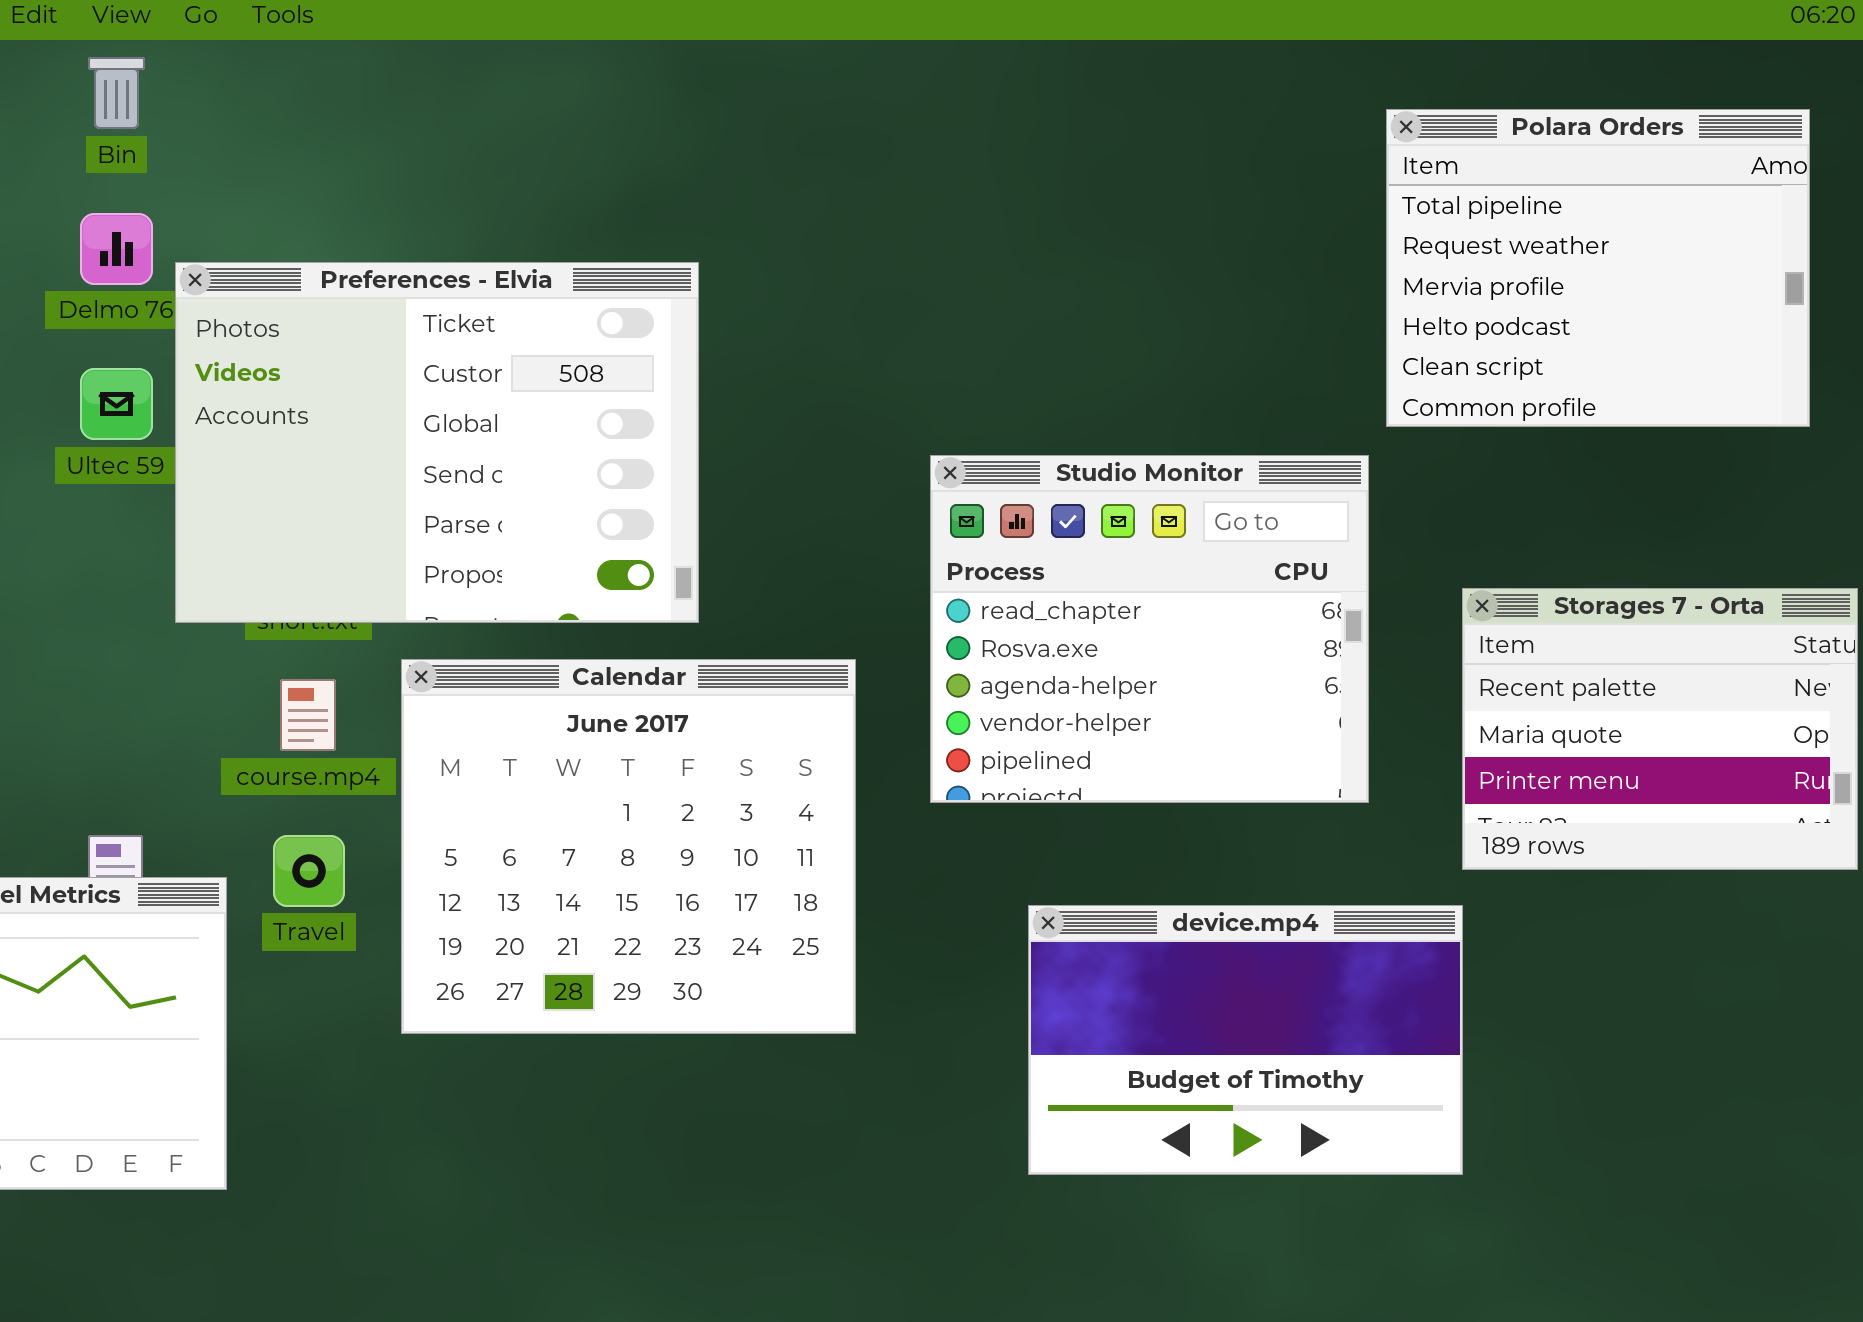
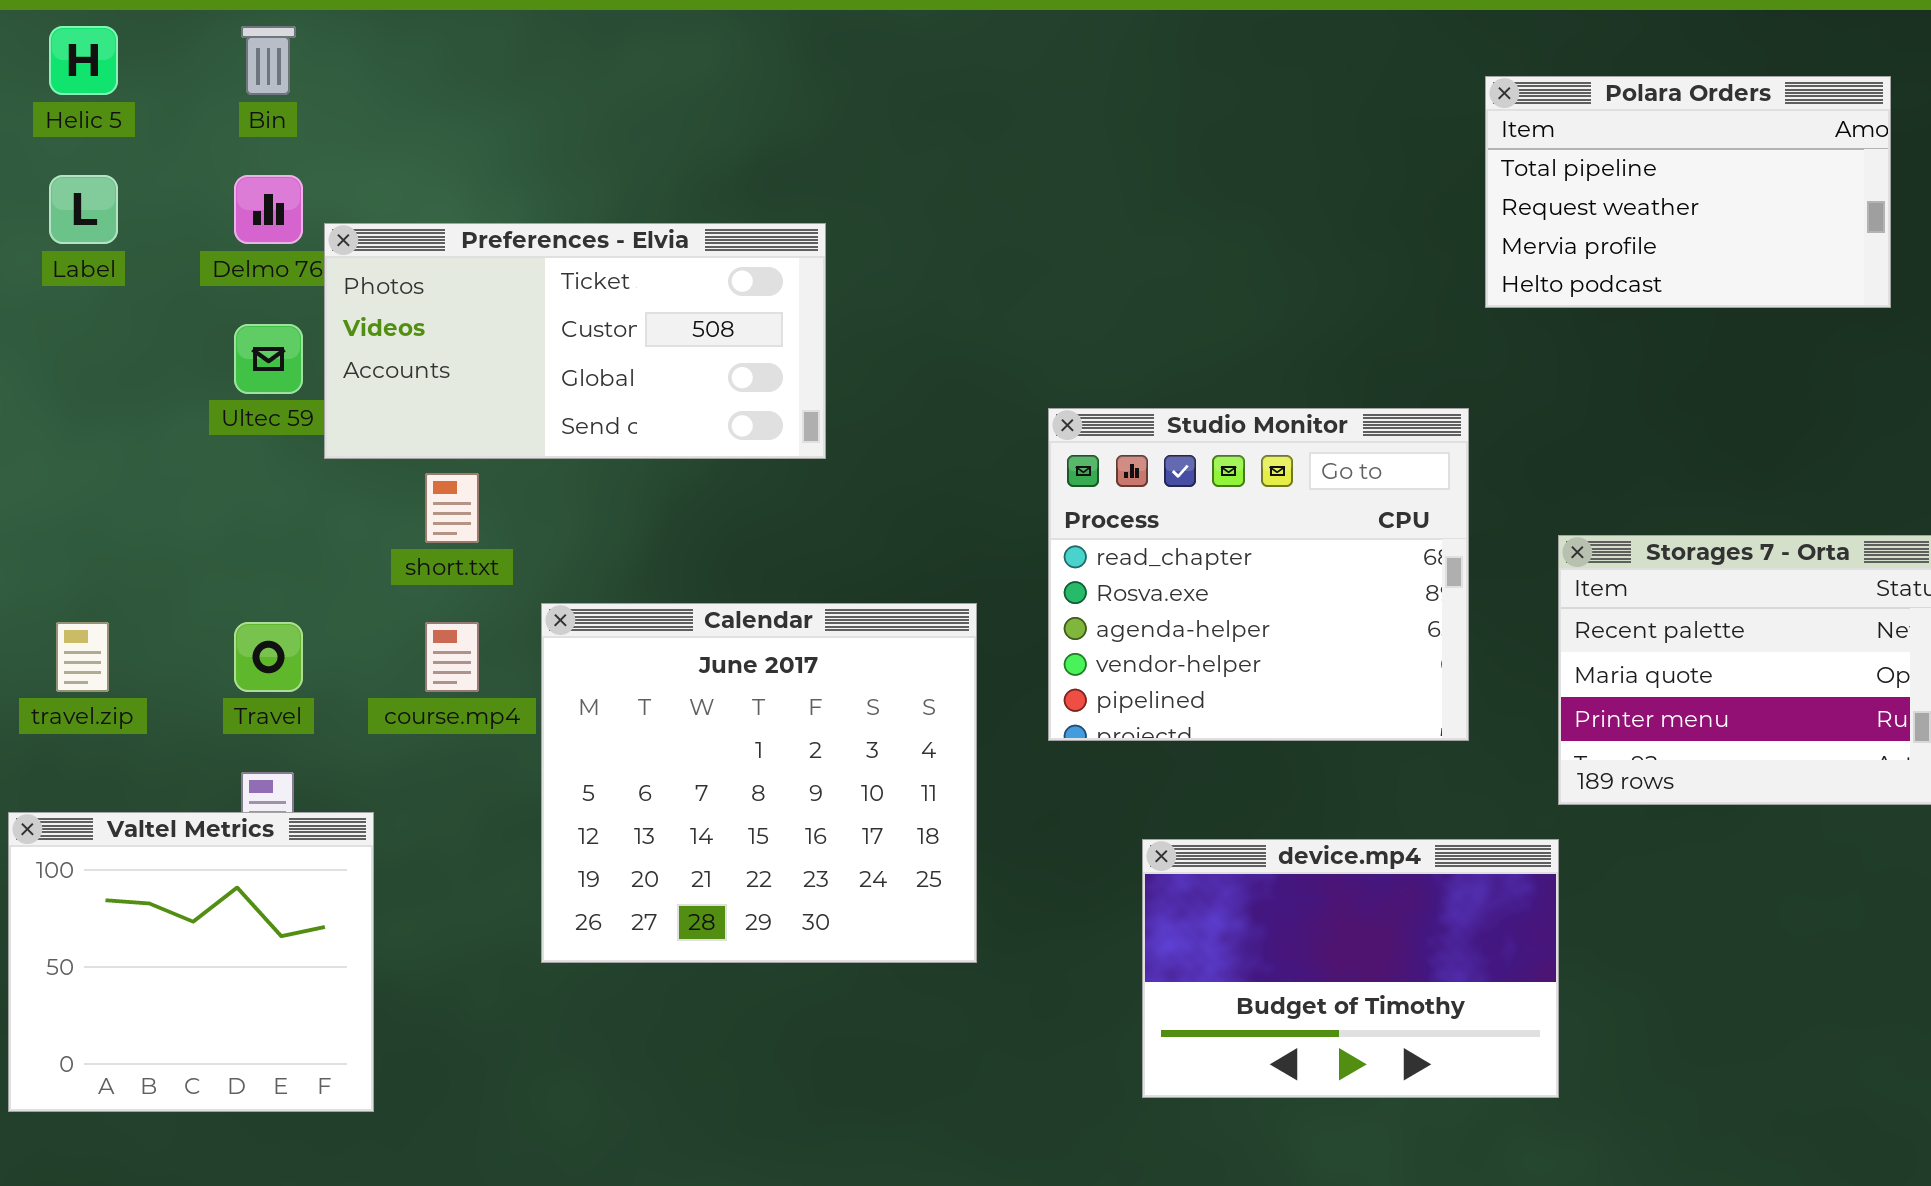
Polara Orders: [1386,109,1810,427] -> [1485,76,1891,308], resized
Preferences - Elvia: [175,262,699,623] -> [324,223,826,459], resized
Travel: [273,835,345,907] -> [234,622,303,692], moved

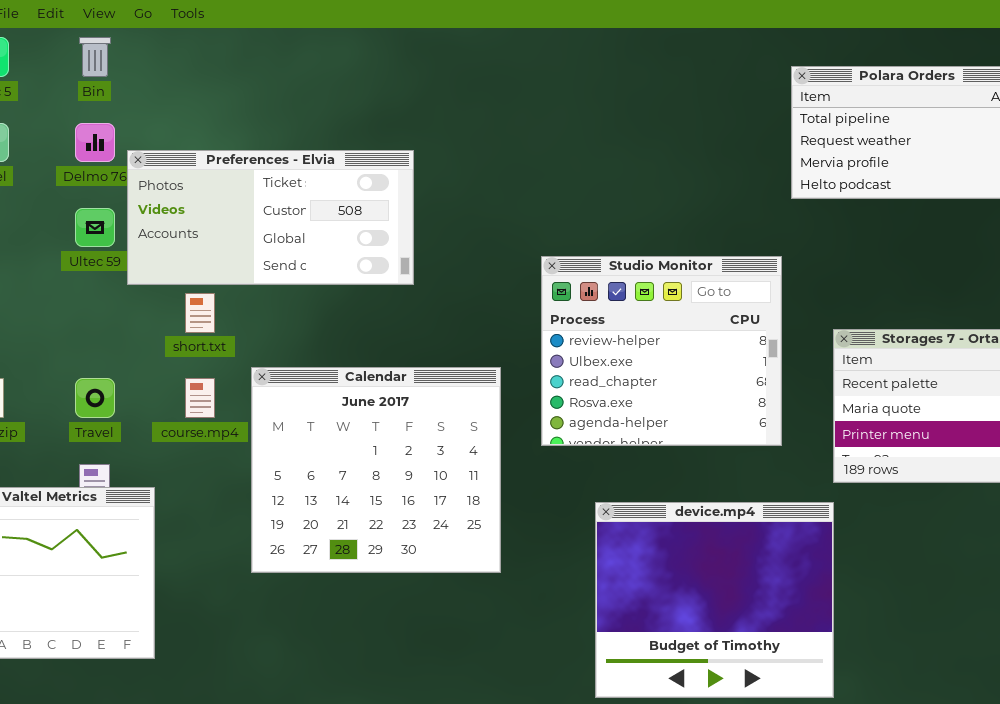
Studio Monitor: [1048,408,1469,741] -> [541,256,782,446], scrolled up 2 rows
device.mp4: [1142,839,1559,1098] -> [595,502,834,698], resized

